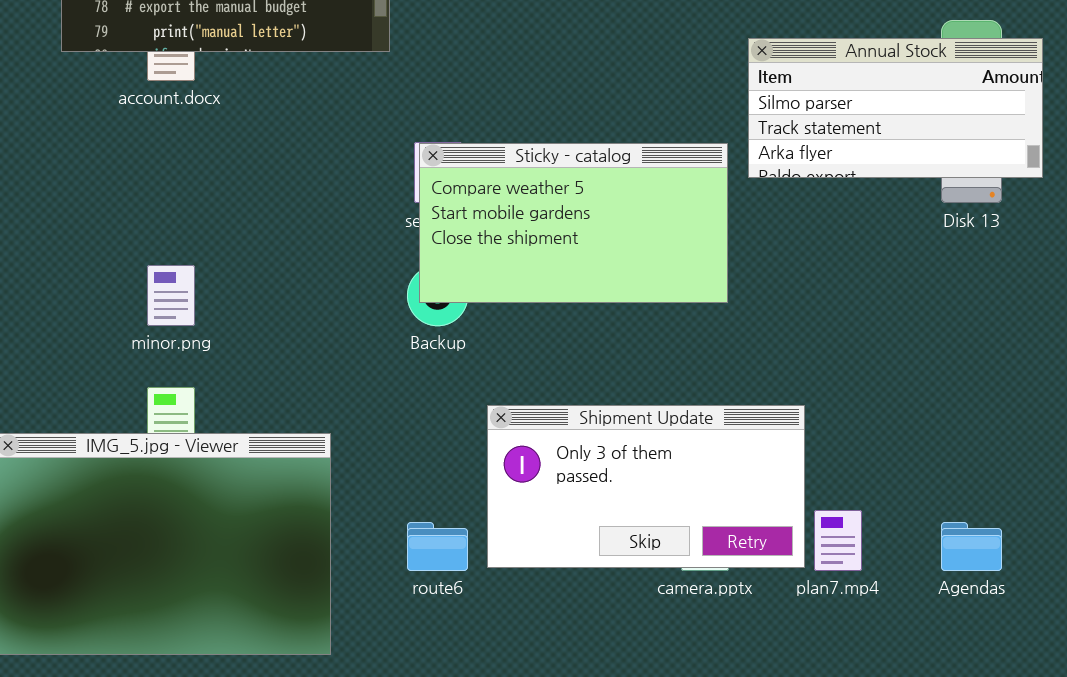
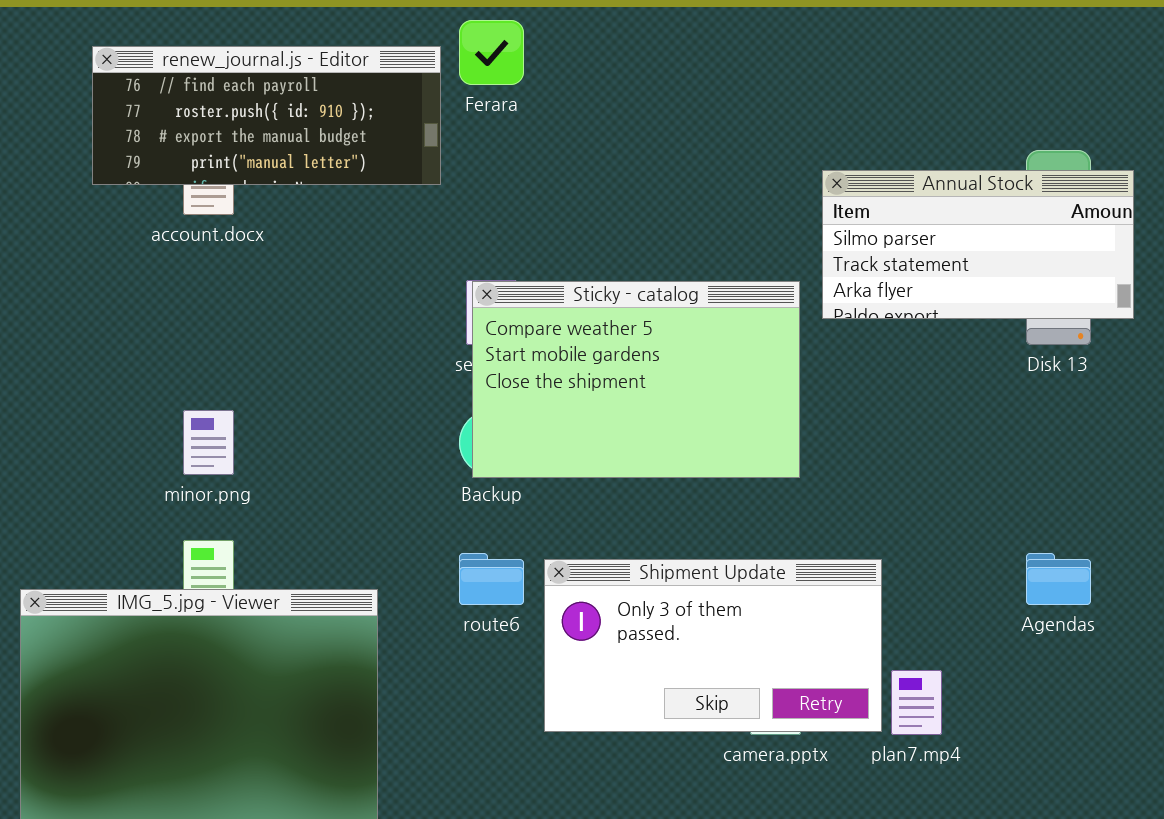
Sticky - catalog: [419,143,728,303] -> [472,281,800,478], resized
route6: [407,522,468,571] -> [459,553,524,605], moved
Agendas: [941,522,1002,571] -> [1026,553,1091,605], moved

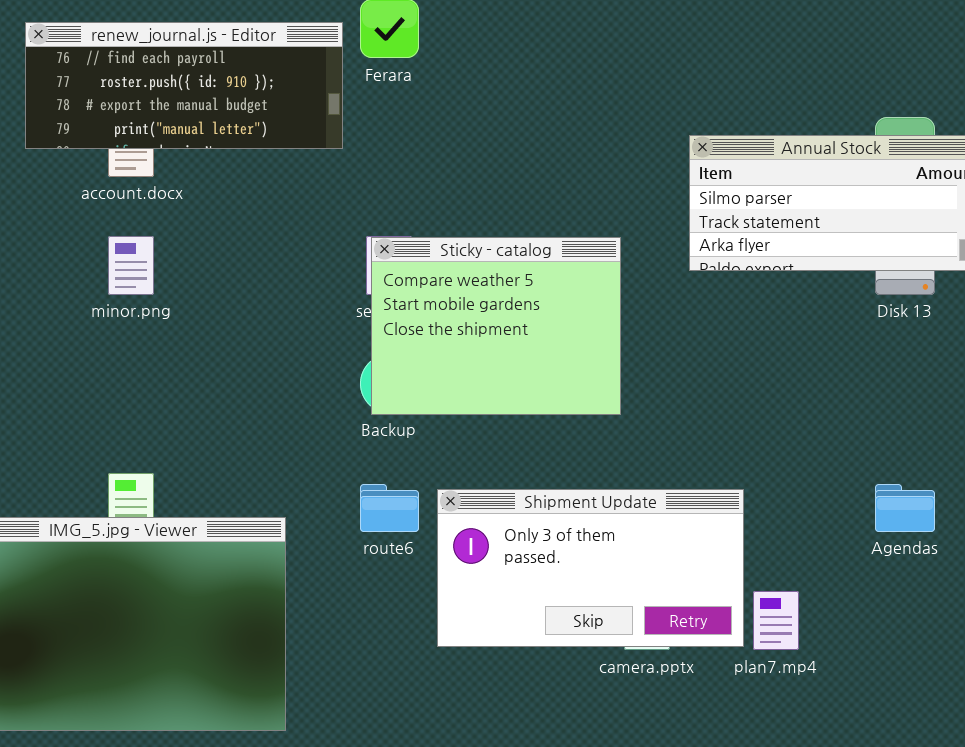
Sticky - catalog: [472,281,800,478] -> [371,237,621,415], resized
minor.png: [183,410,234,475] -> [108,236,154,295], moved

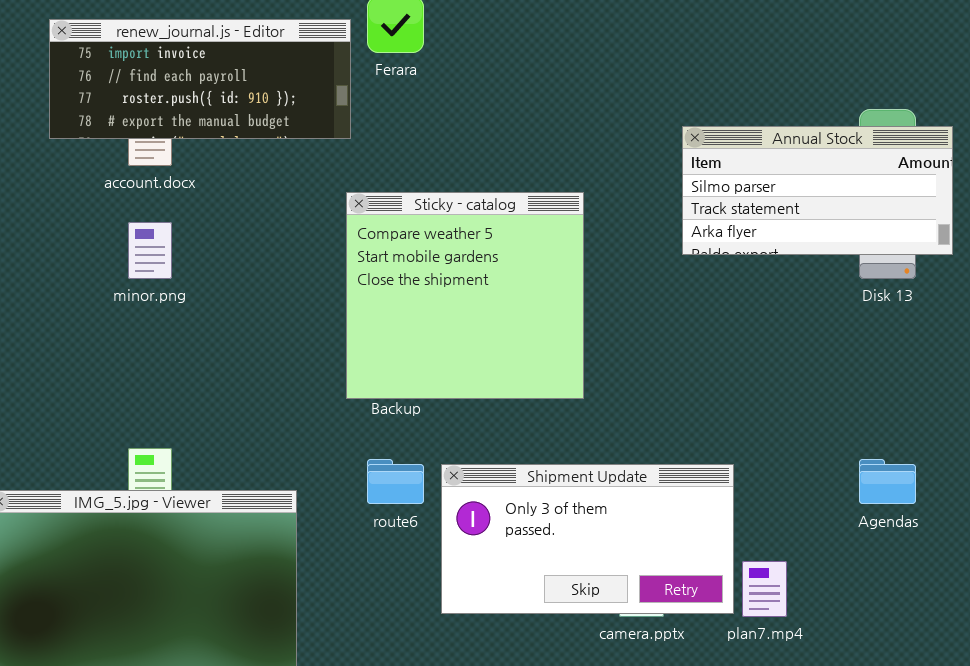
renew_journal.js - Editor: [25,22,343,149] -> [49,19,351,139], scrolled up 1 row
Sticky - catalog: [371,237,621,415] -> [346,192,584,399], moved, resized

